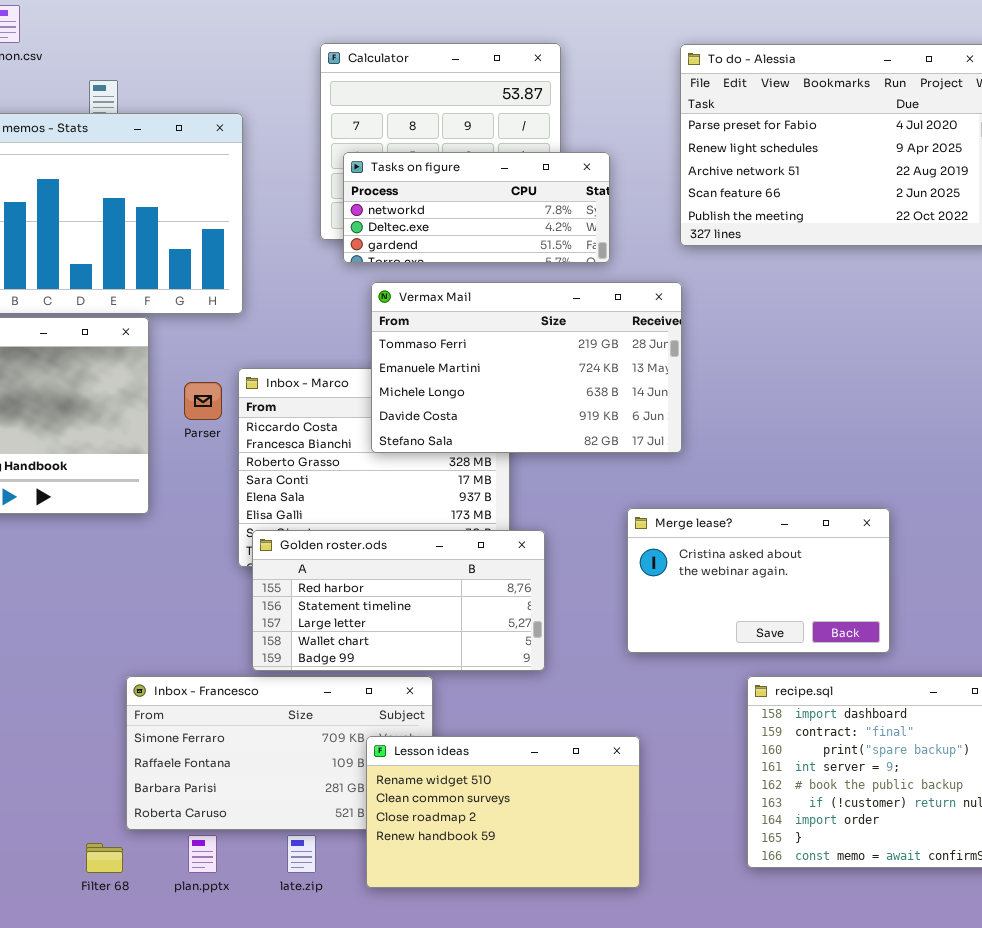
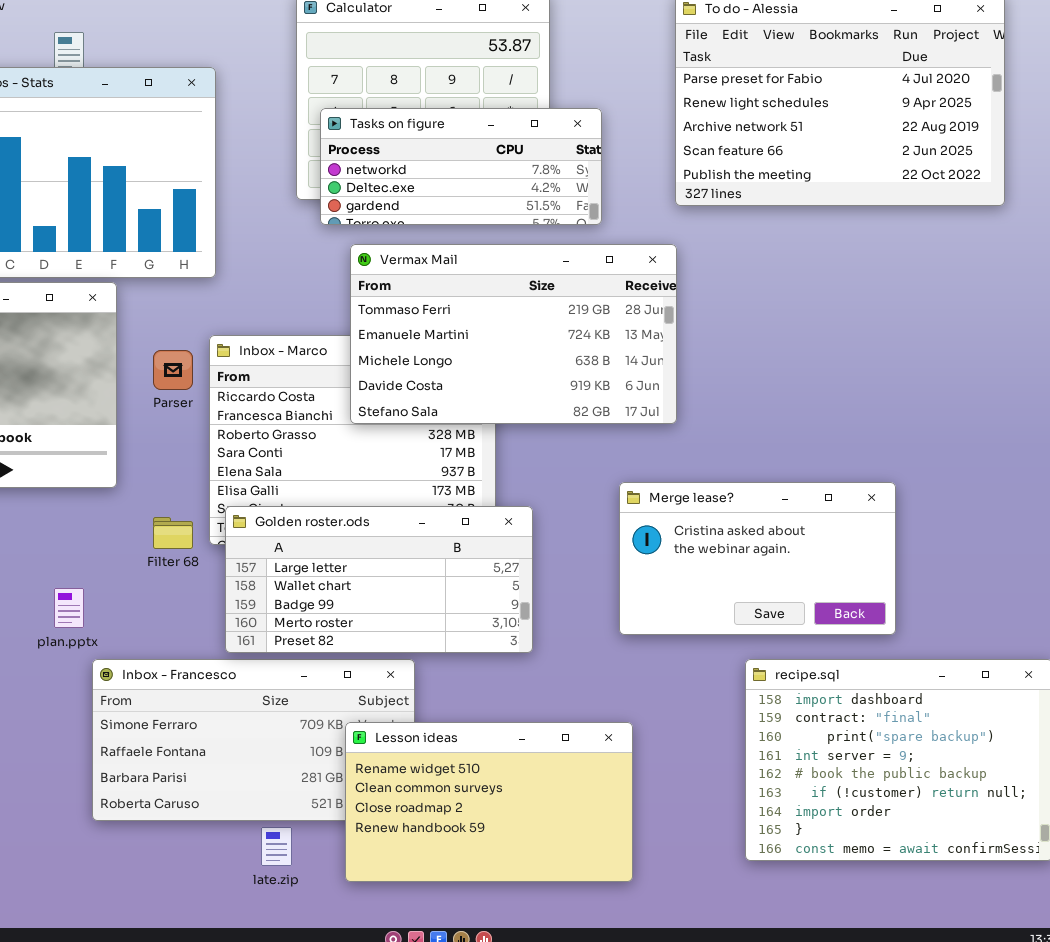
Golden roster.ods: [252,530,545,671] -> [225,506,533,653], scrolled down 2 rows
plan.pptx: [188,835,217,873] -> [54,588,84,628], moved
Filter 68: [86,843,123,873] -> [153,517,193,549], moved

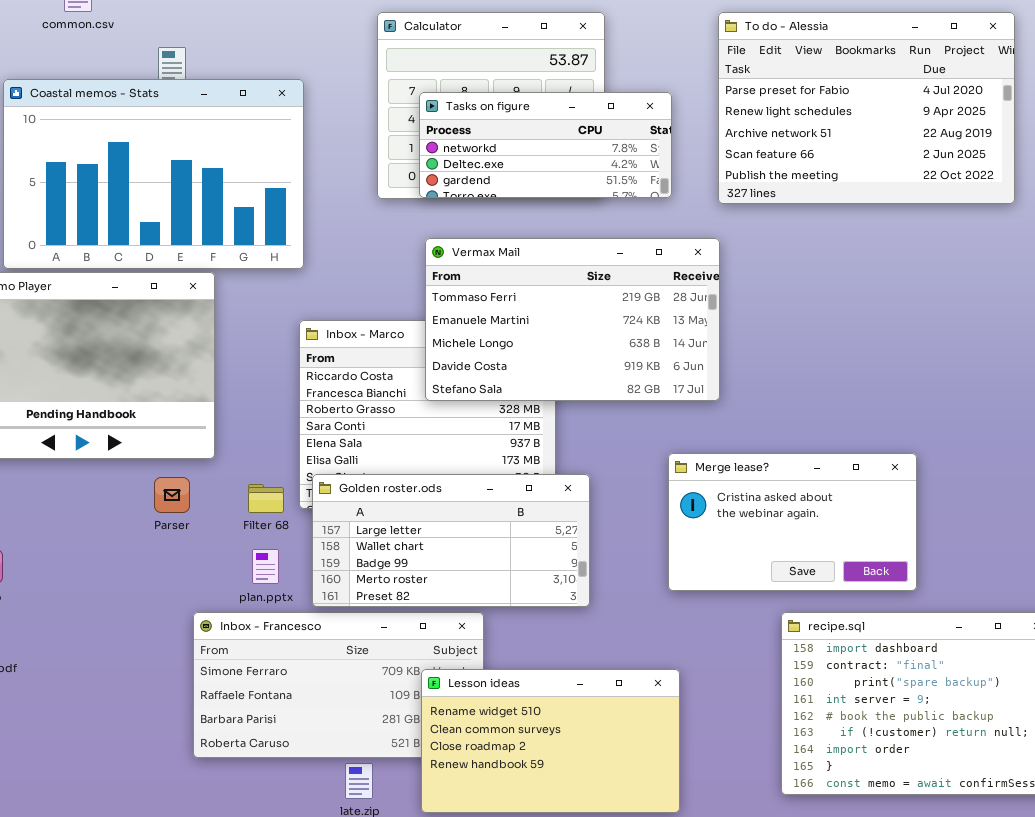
Tasks on figure: [320,108,602,225] -> [419,92,672,198], moved
Parser: [153,350,193,390] -> [154,477,190,513], moved
plan.pptx: [54,588,84,628] -> [252,549,279,584], moved

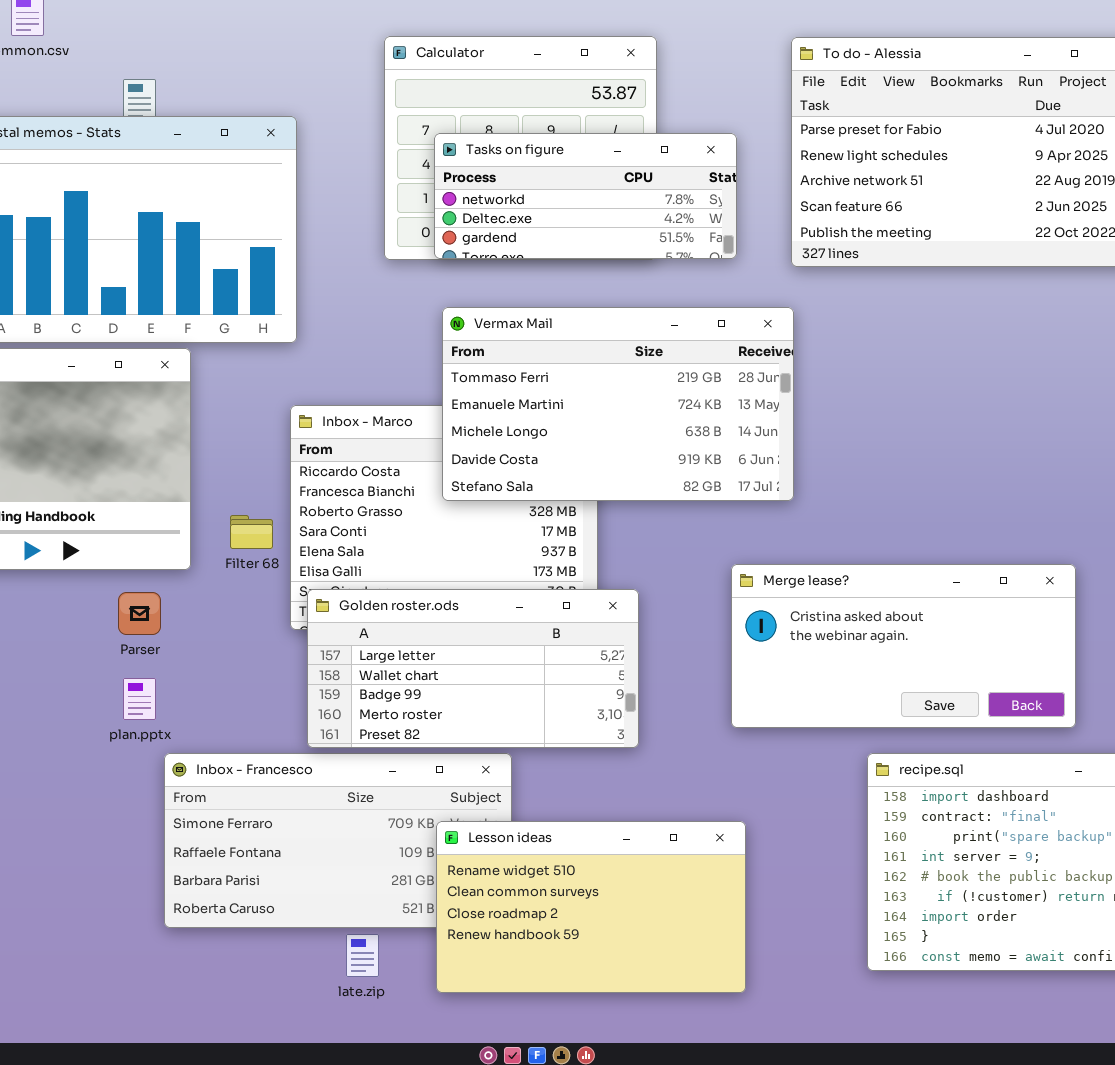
Merge lease?: [668,453,917,591] -> [731,564,1076,728], resized
Filter 68: [248,484,284,513] -> [230,515,273,549], moved
plan.pptx: [252,549,279,584] -> [123,678,156,720], moved

